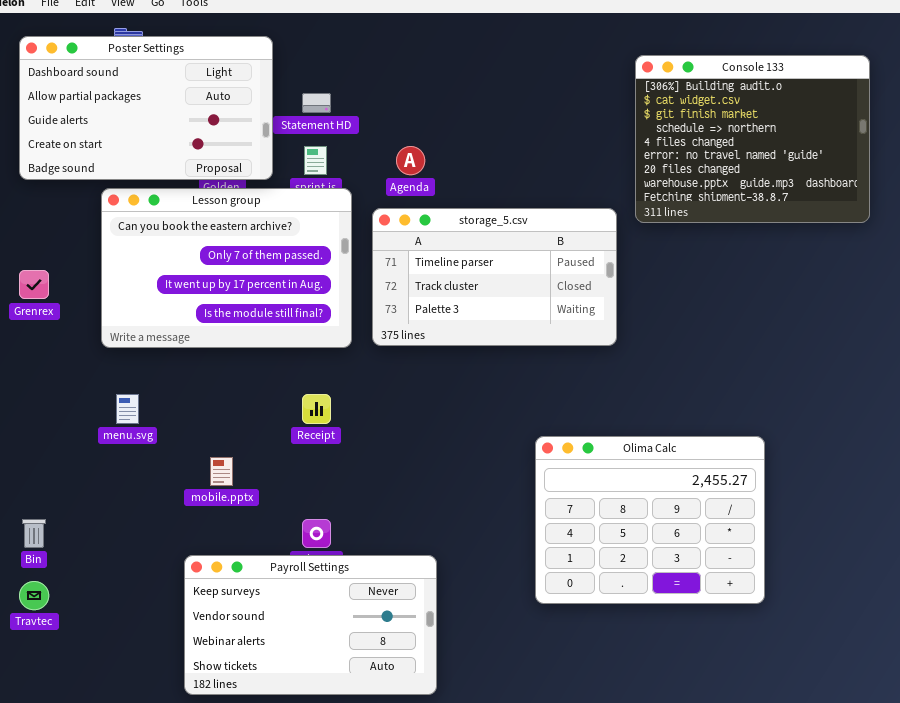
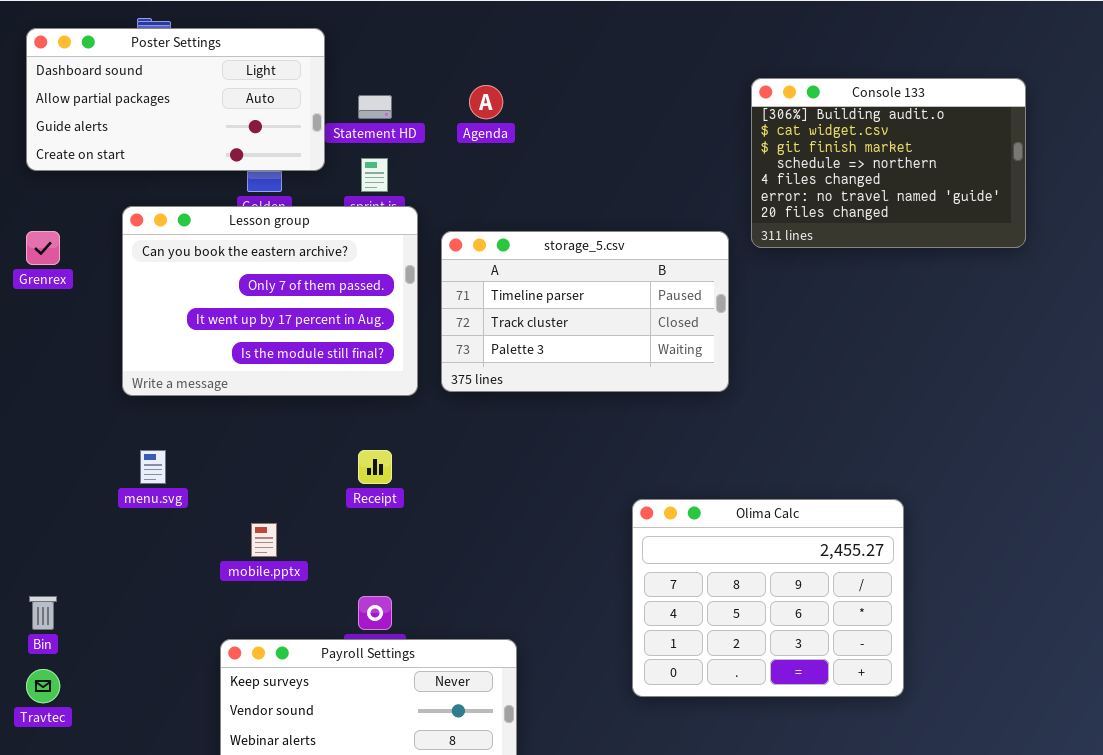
Poster Settings: [19,36,273,180] -> [26,28,325,171], resized
Console 133: [635,55,870,223] -> [751,78,1026,248], resized
Agenda: [396,146,425,175] -> [469,85,503,119], moved
Grenrex: [19,270,49,299] -> [26,231,60,265], moved

